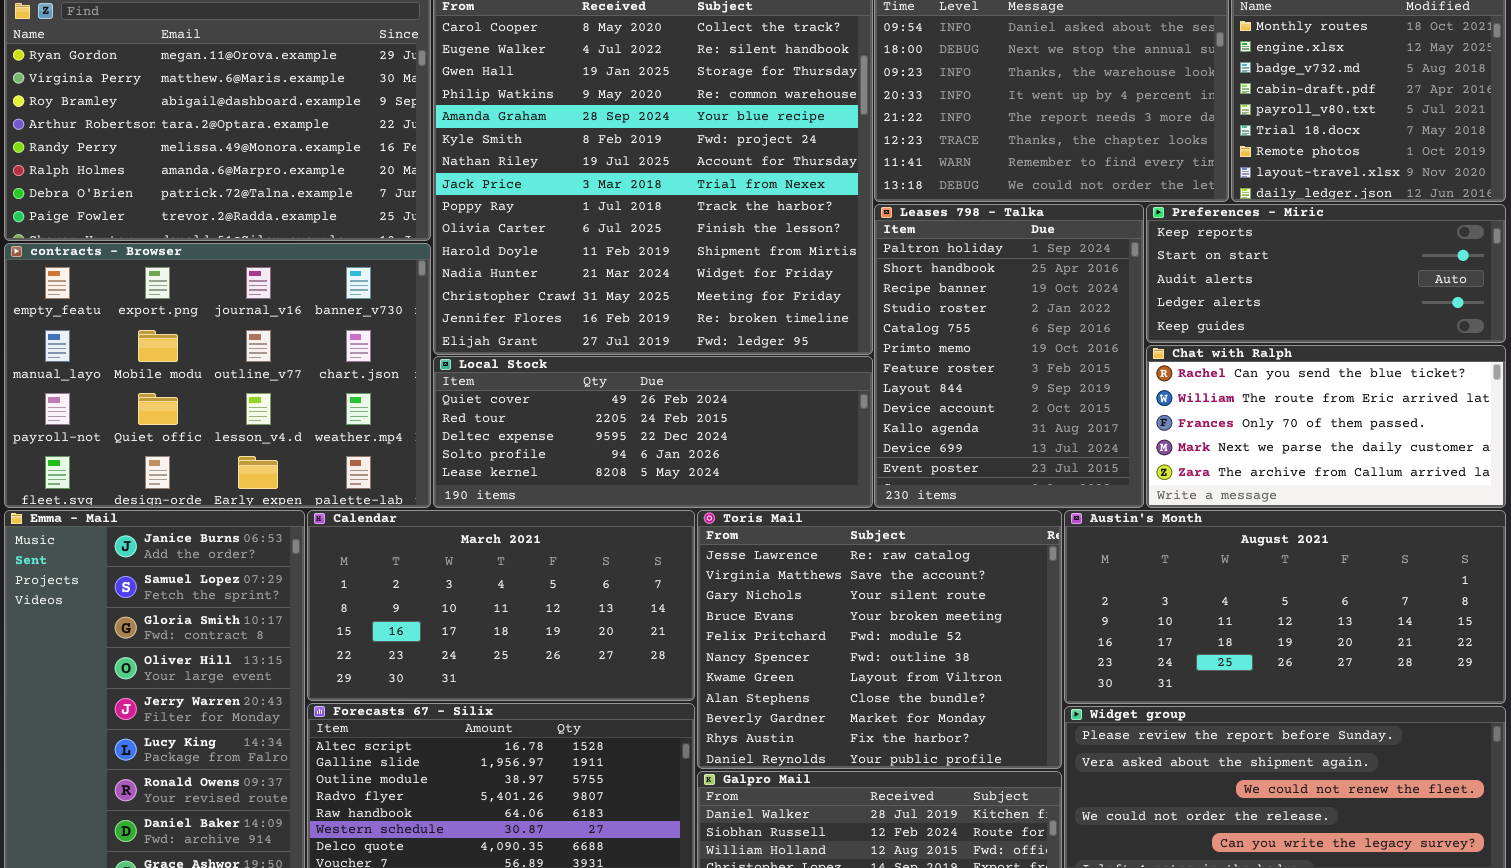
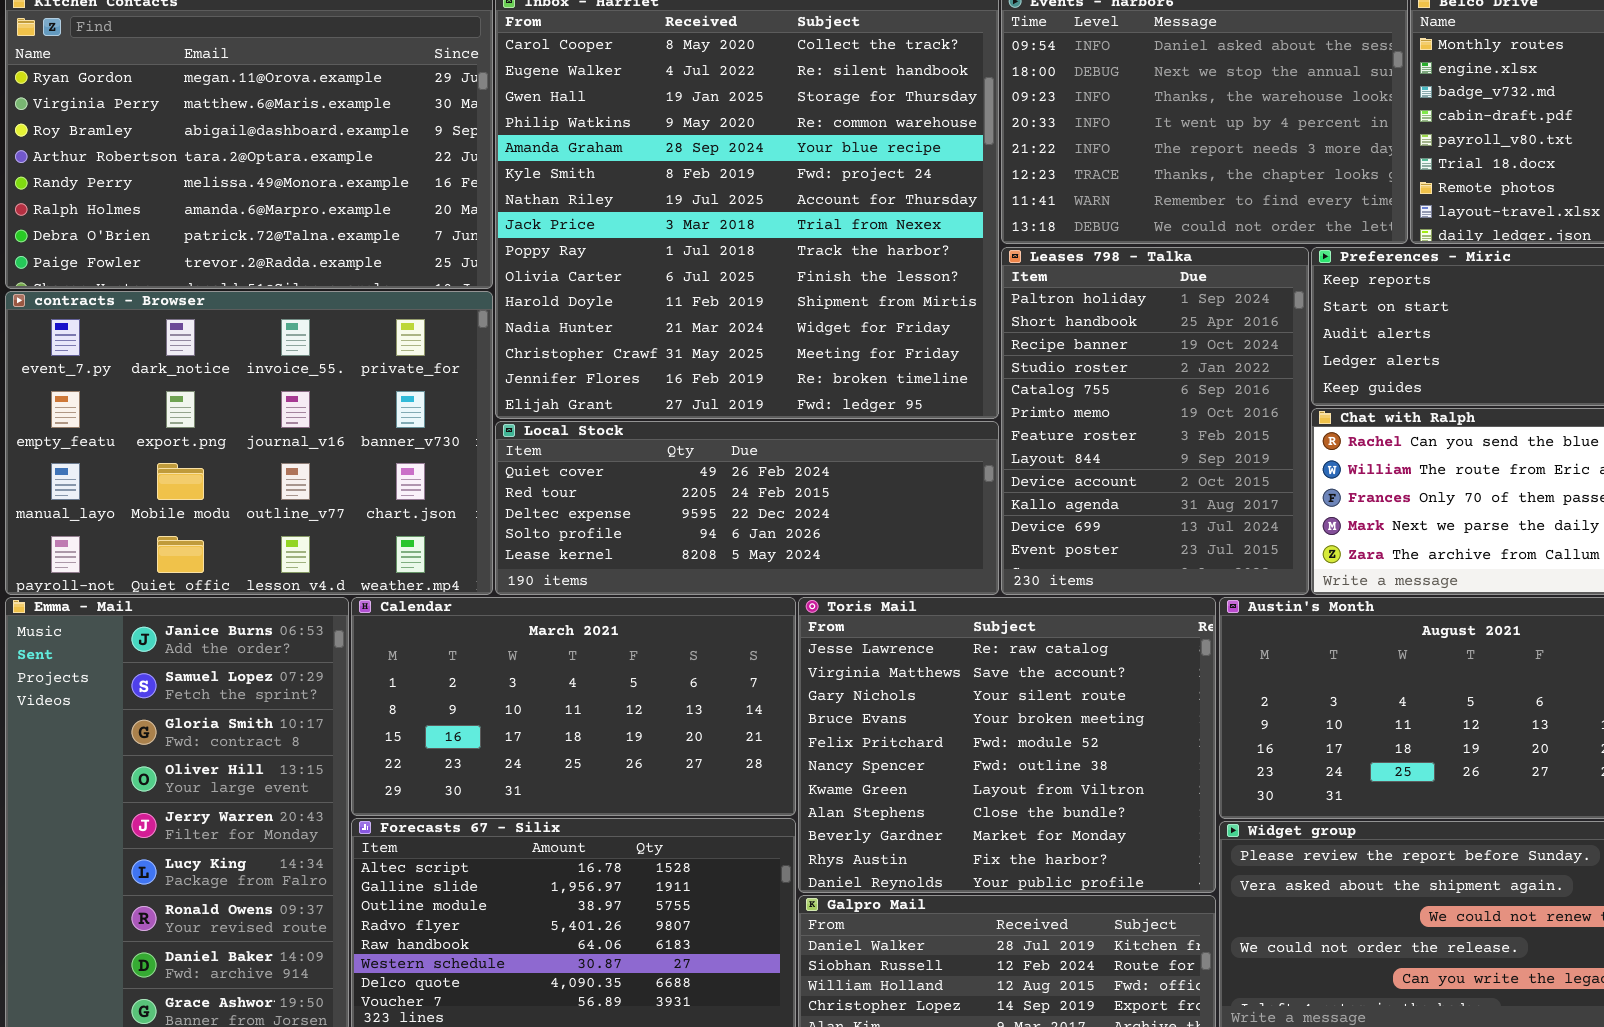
contracts - Browser: [4,243,431,508] -> [5,291,493,595], scrolled up 1 row

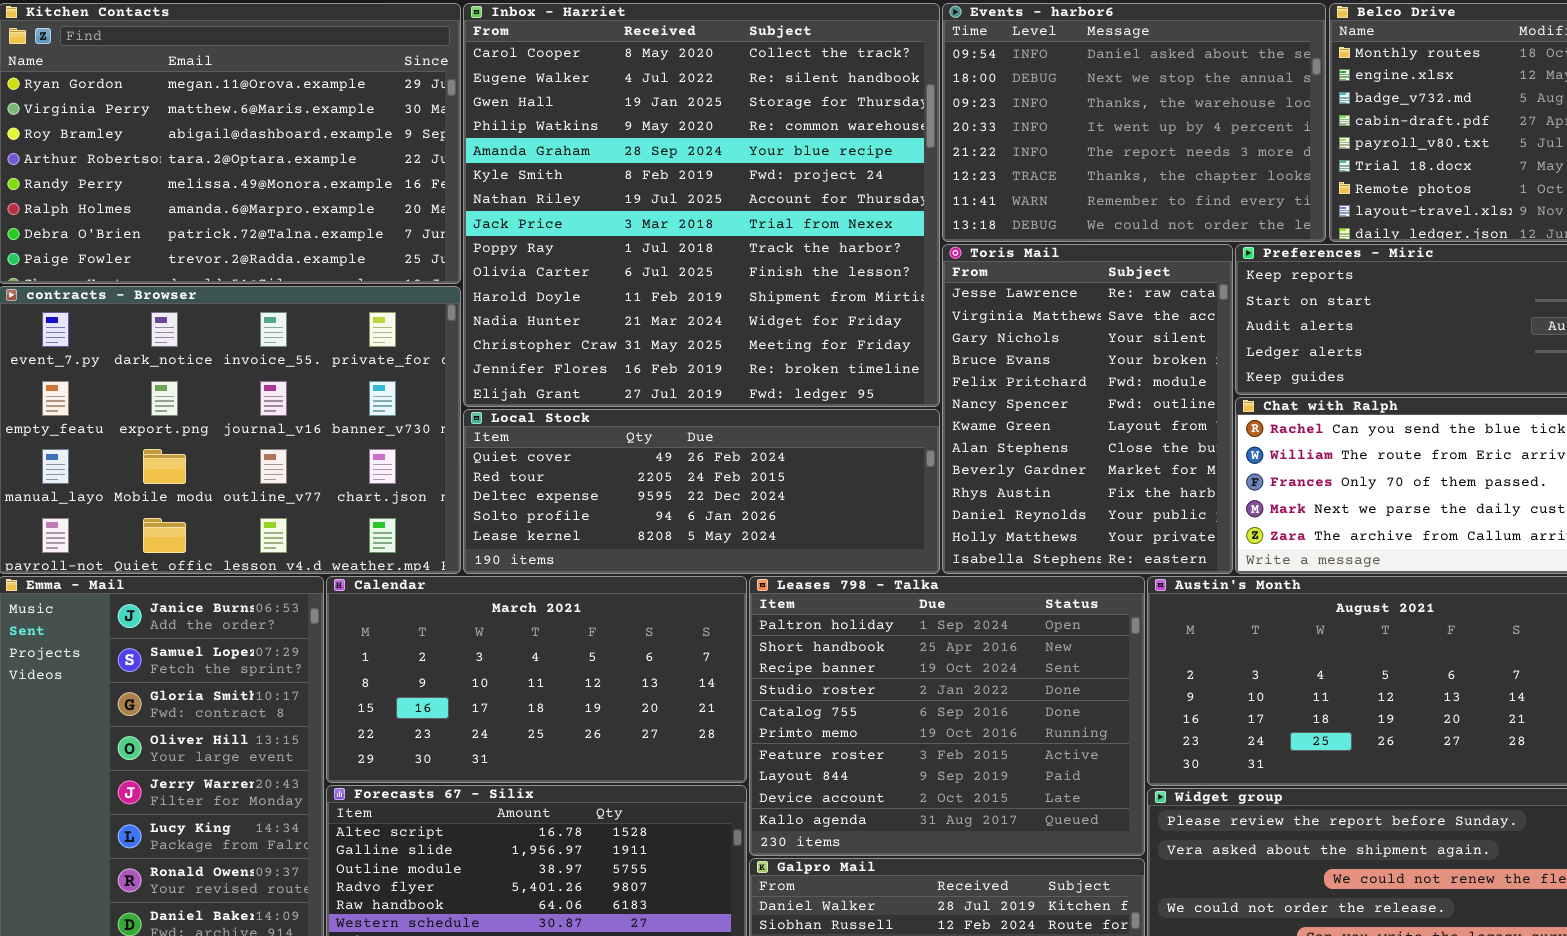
Leases 798 - Talka: [1001,247,1309,595] -> [749,576,1145,856], moved, resized
Toris Mail: [798,597,1216,893] -> [942,244,1233,574], moved, resized

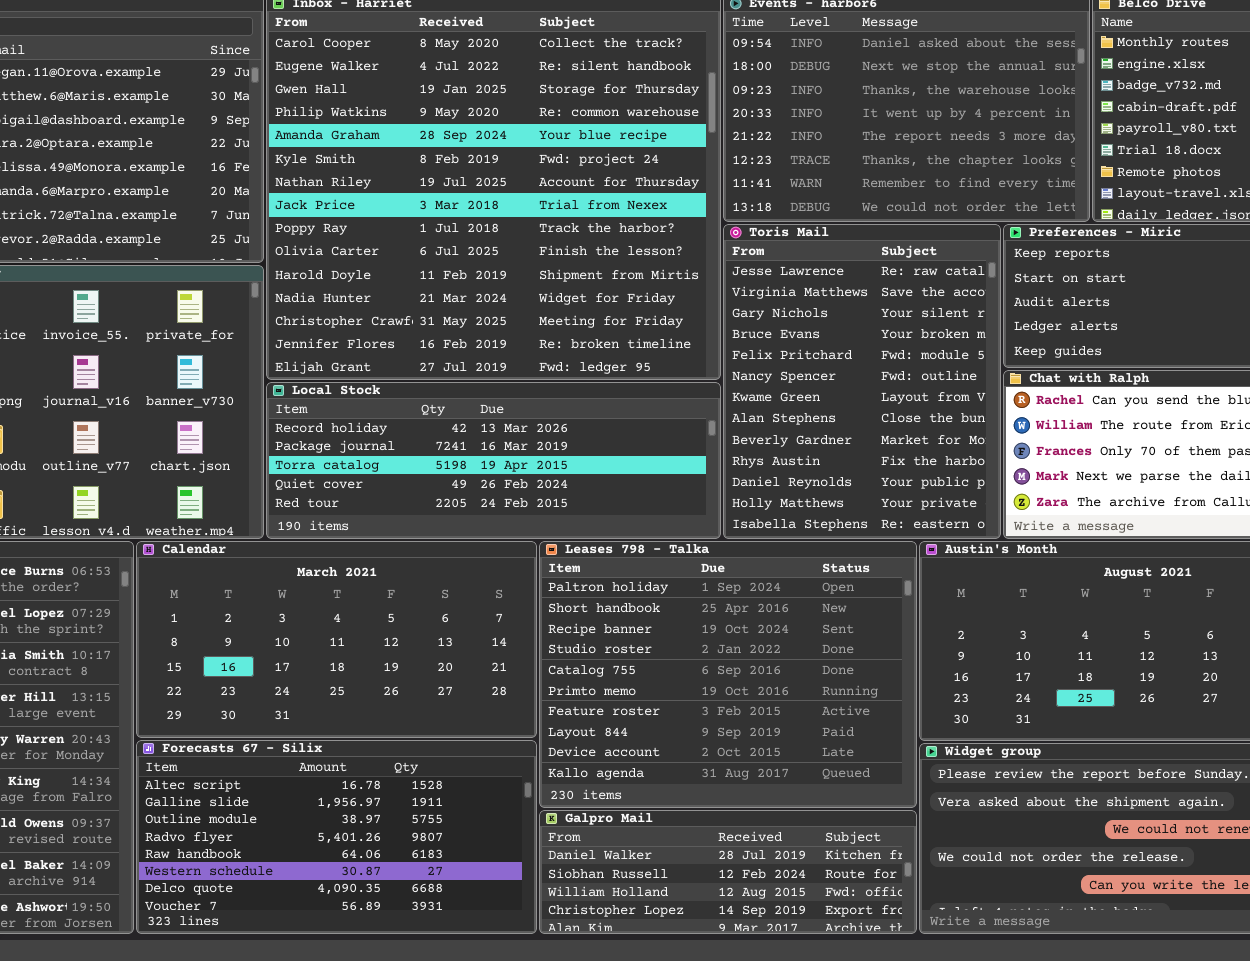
Local Stock: [463,409,940,574] -> [266,382,721,539], scrolled up 3 rows

